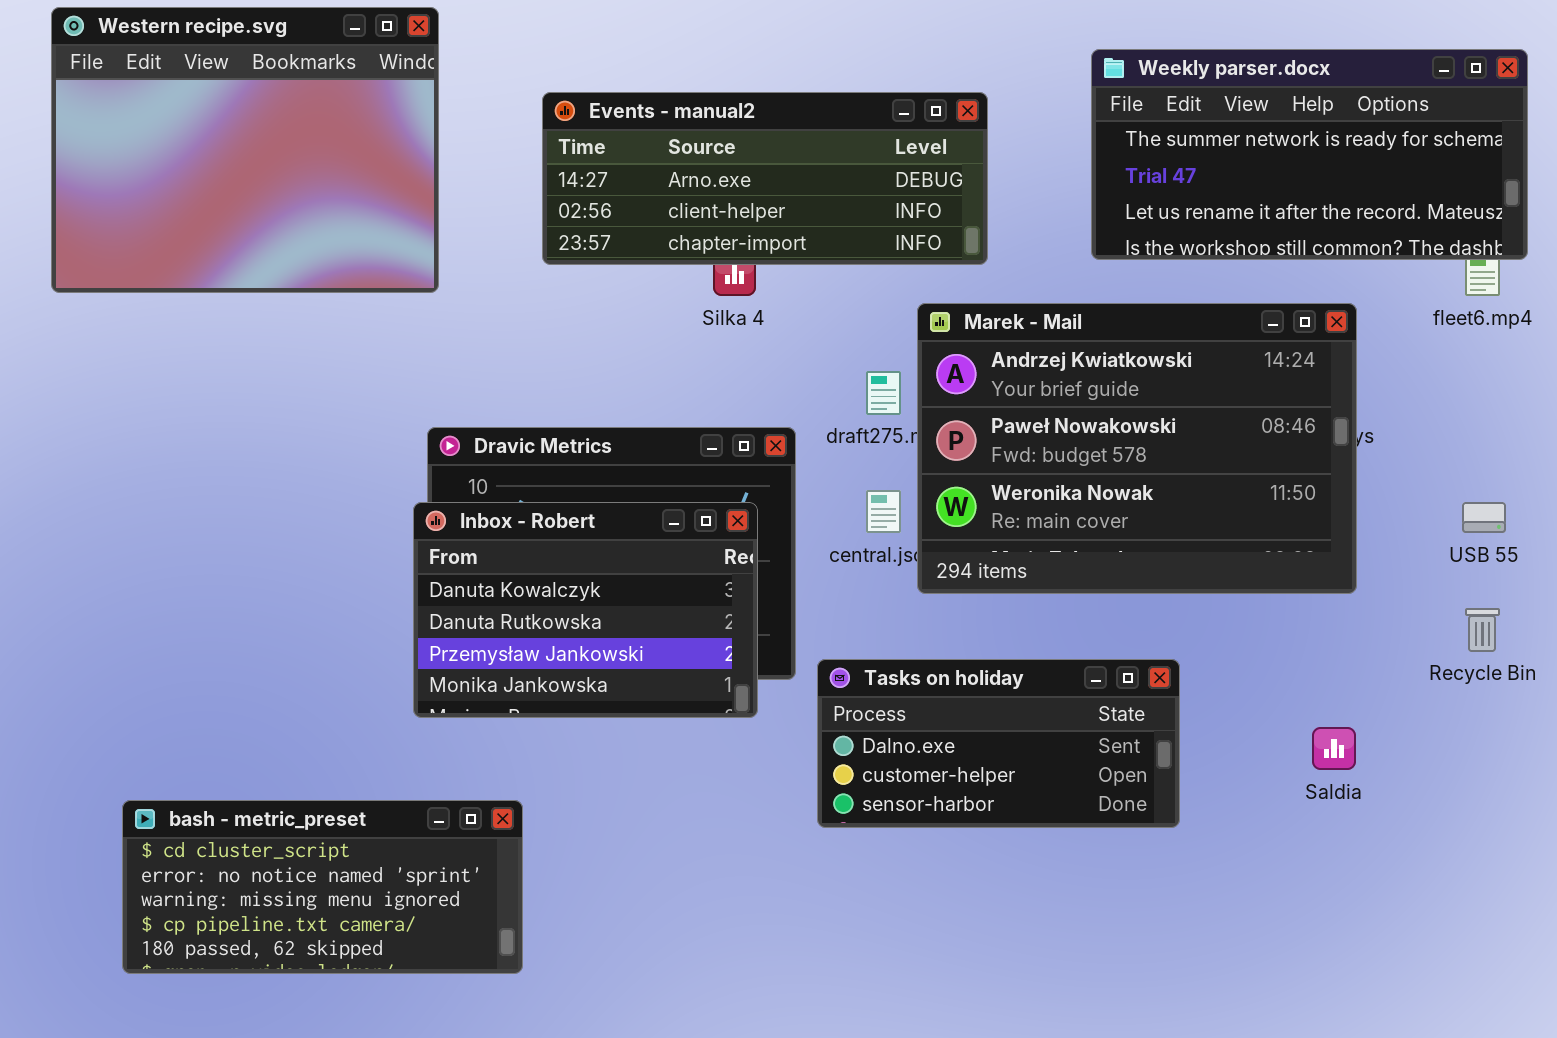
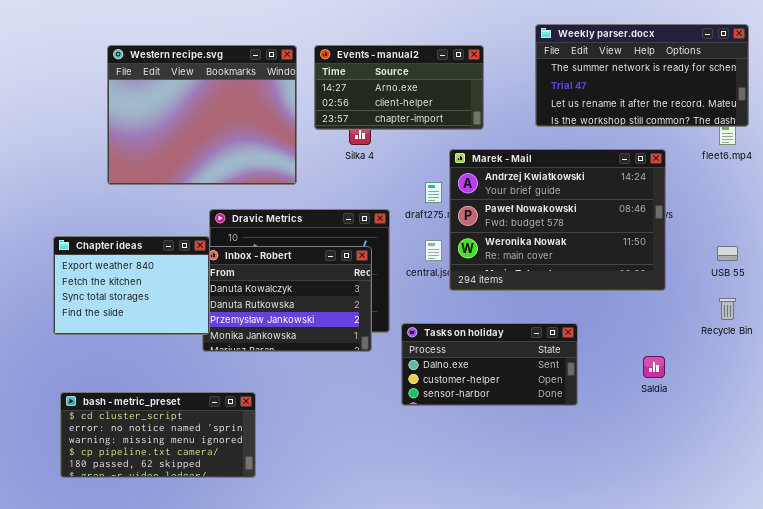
Western recipe.svg: [51,7,439,293] -> [107,45,297,185], moved
Events - manual2: [542,92,988,265] -> [314,45,484,130], resized
Chapter ideas: none -> [53,236,210,335], opened

